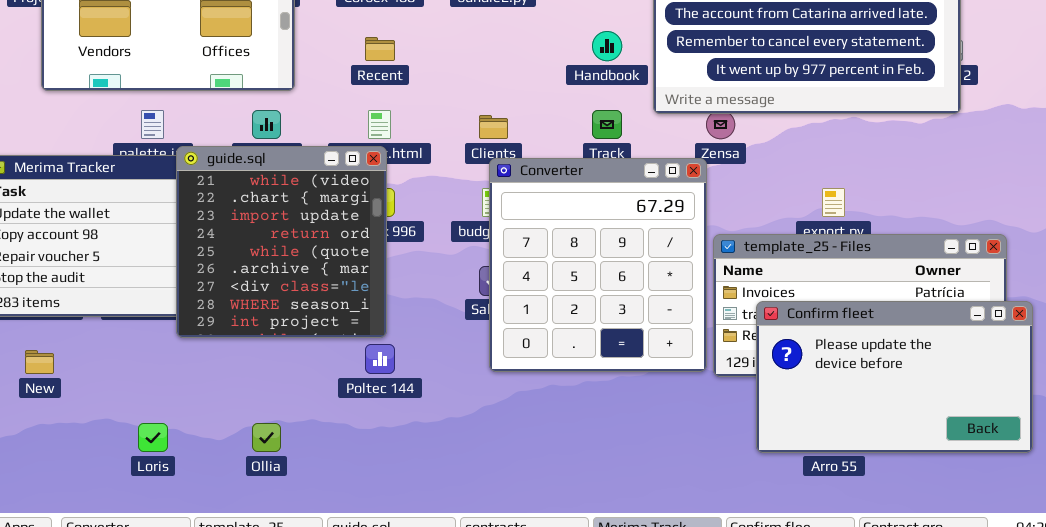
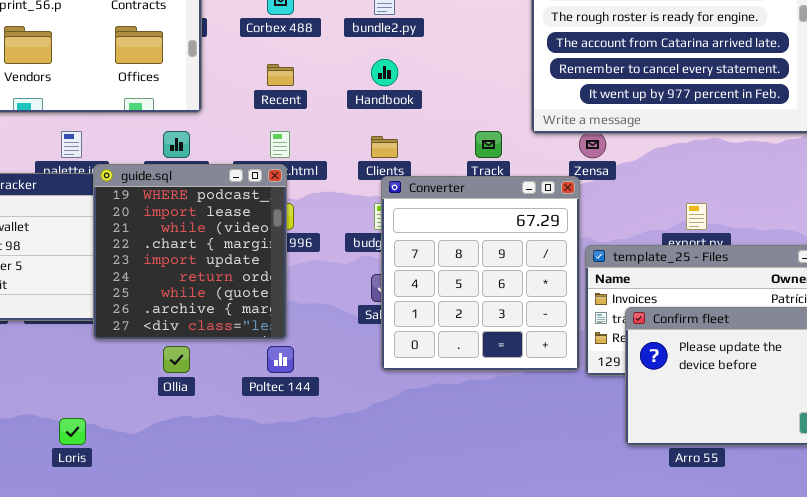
Handbook: [592,31,622,61] -> [371,59,398,86], moved
guide.sql: [176,146,387,338] -> [93,164,287,340], scrolled up 2 rows
Ollia: [252,423,281,452] -> [163,346,190,373], moved

